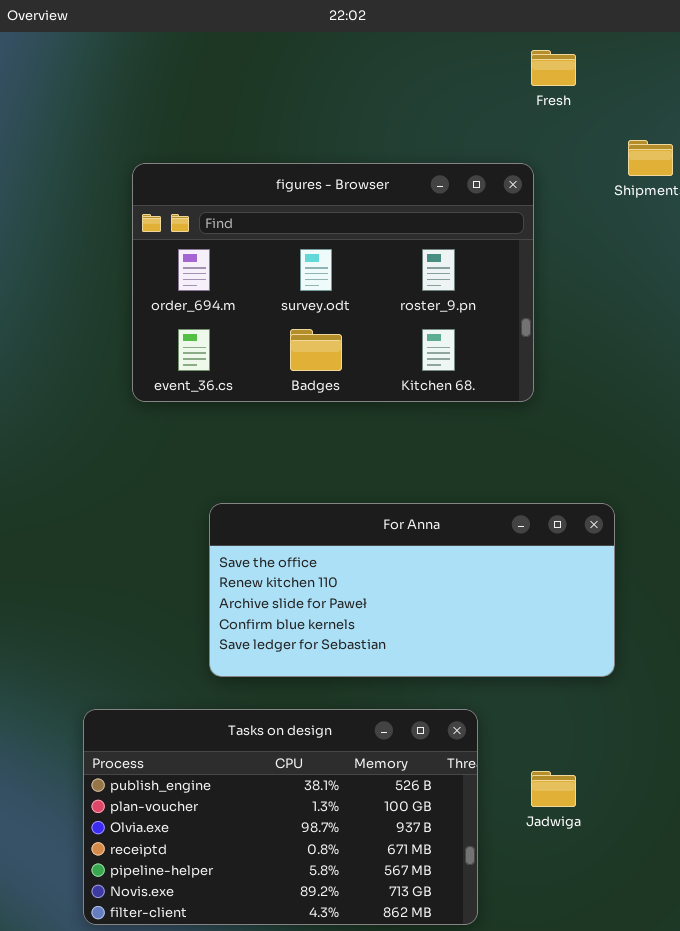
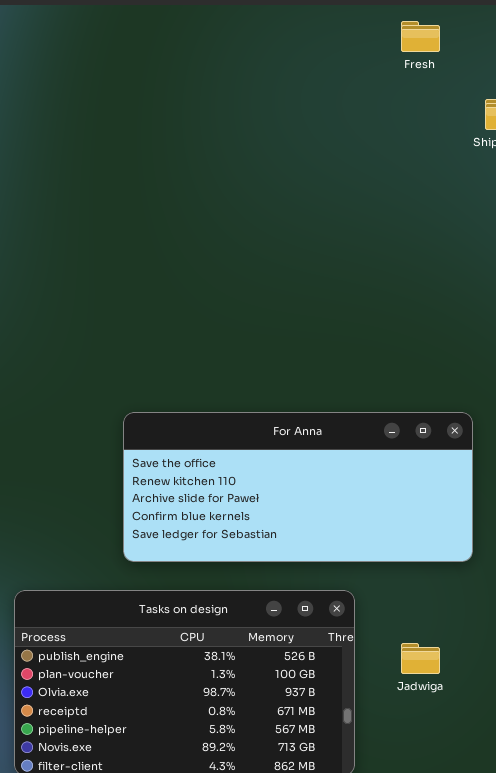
figures - Browser: [132,163,534,402] -> none, closed

